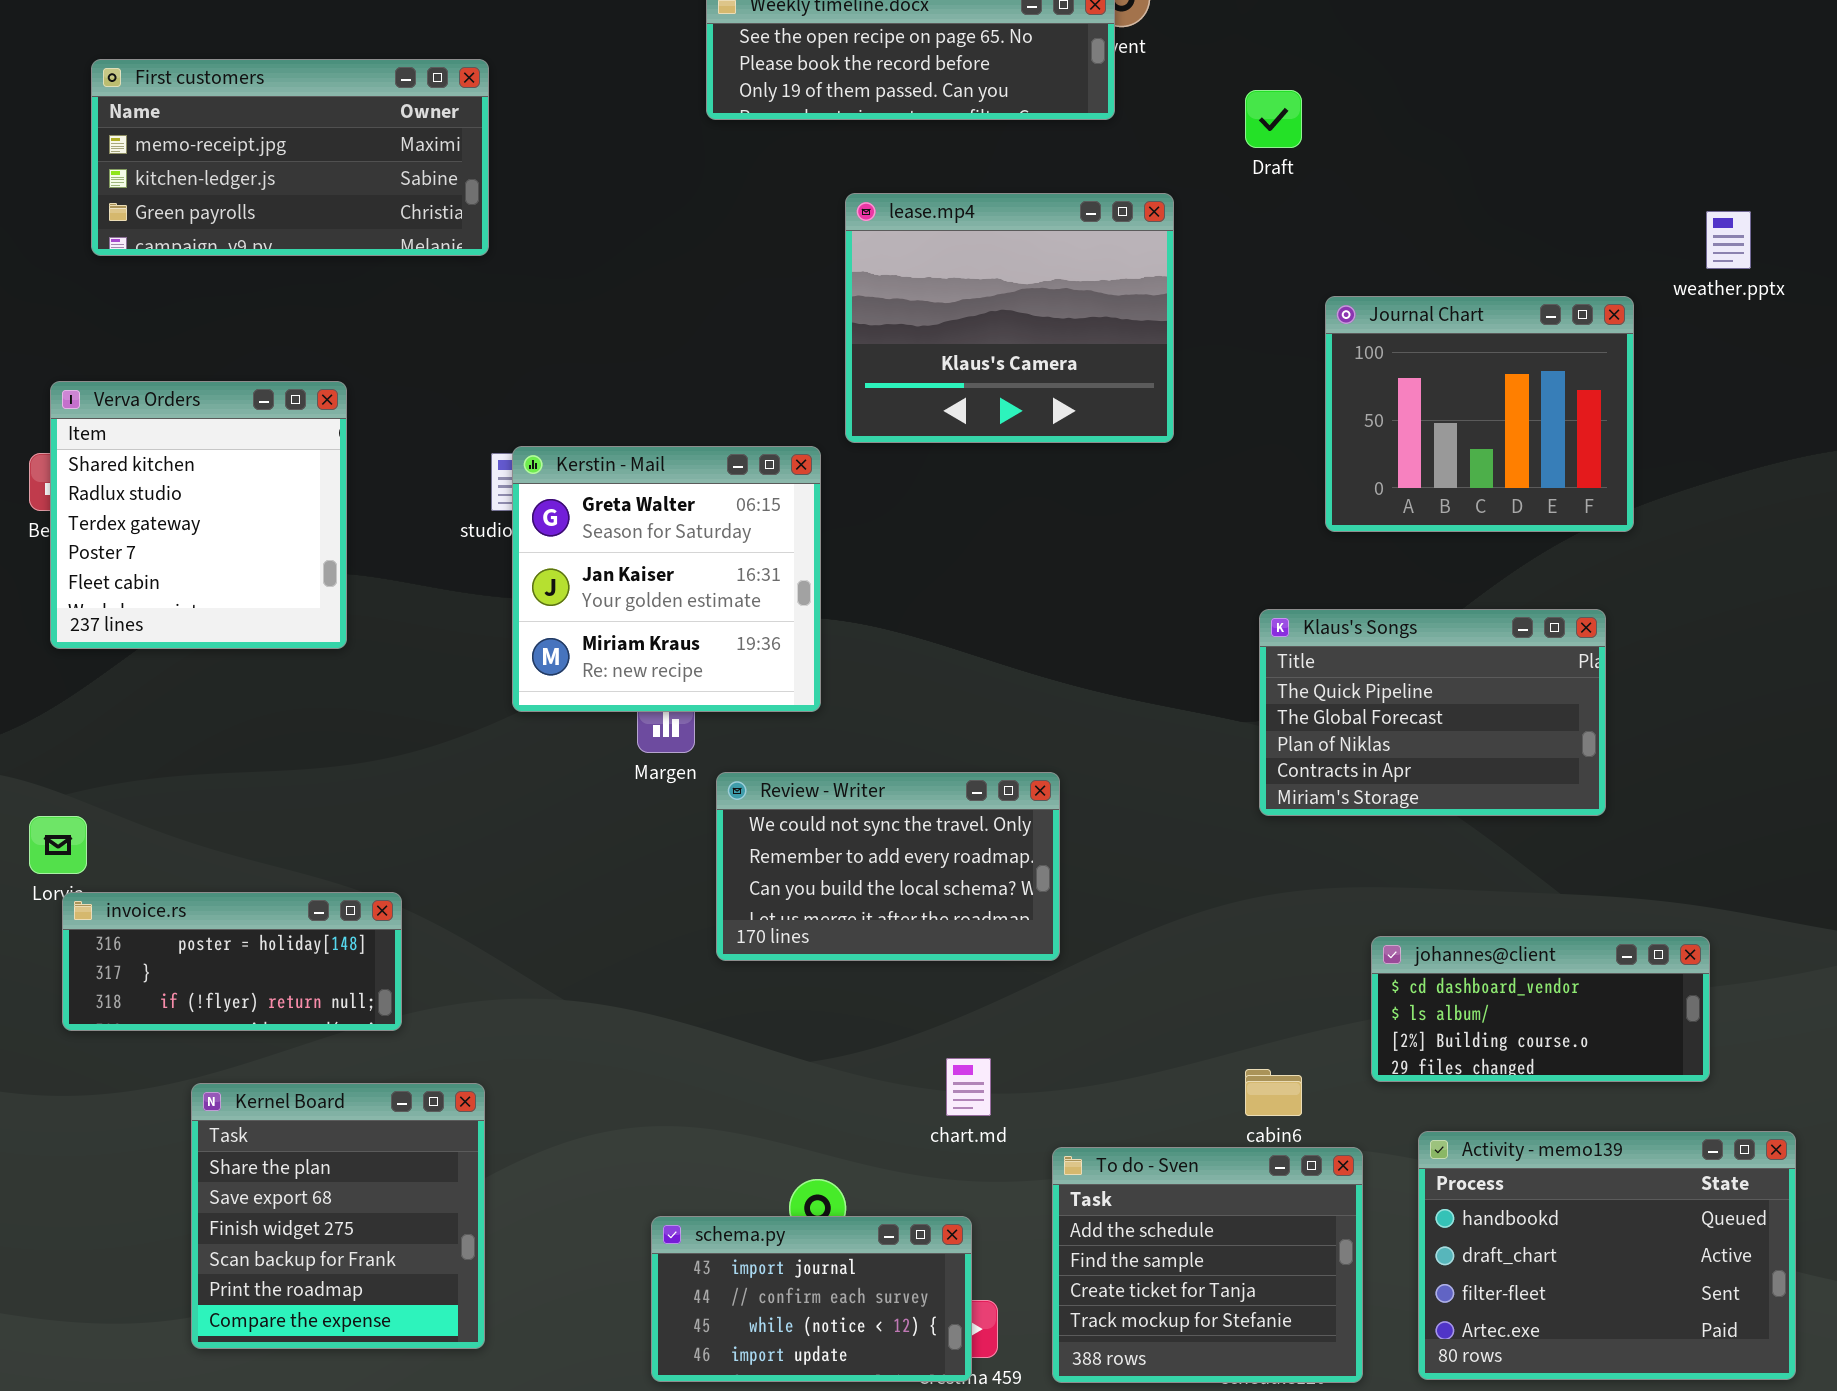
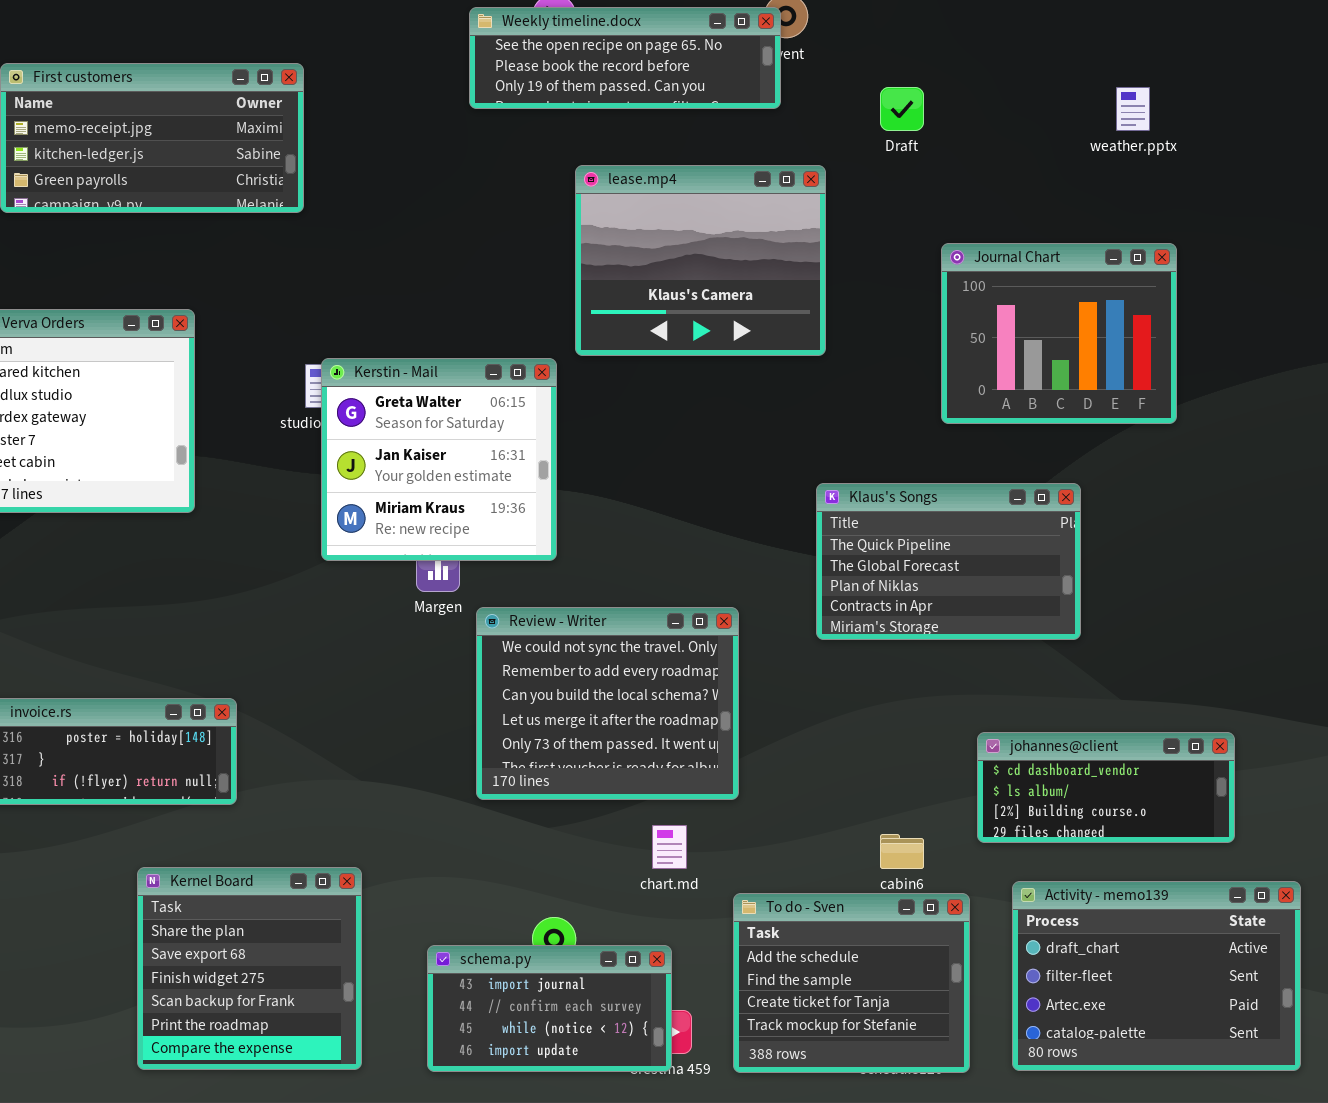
weather.pptx: [1706,211,1751,269] -> [1116,87,1150,131], moved
Klaus's Songs: [1259,609,1606,816] -> [816,483,1081,640], moved
Review - Writer: [716,772,1060,961] -> [476,607,739,800], resized
Kernel Board: [191,1083,485,1349] -> [137,867,362,1070], moved
Activity - memo139: [1418,1131,1796,1380] -> [1012,881,1301,1071], scrolled down 1 row

